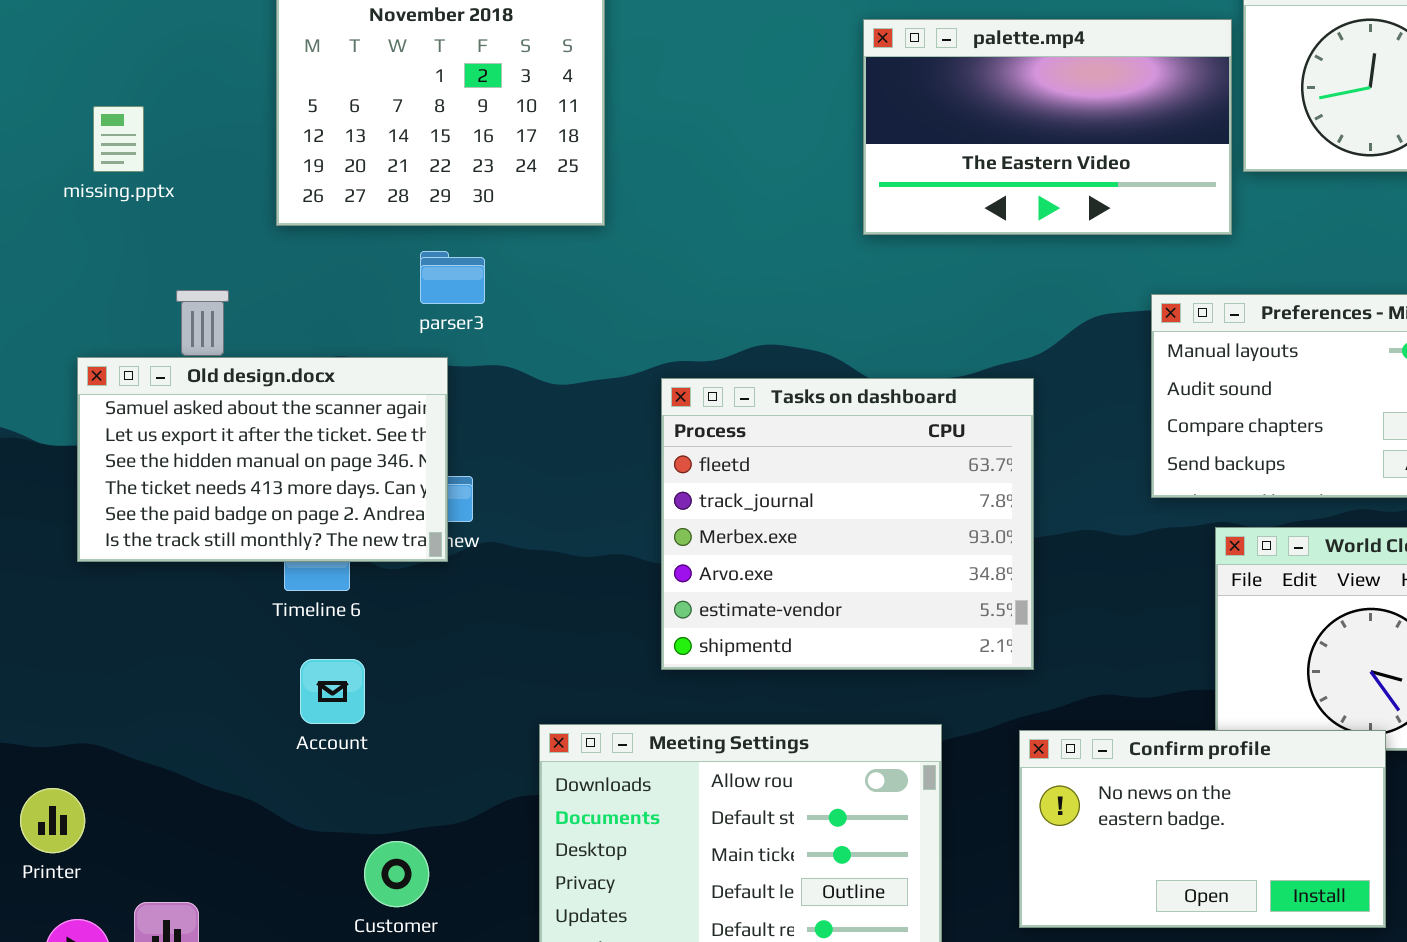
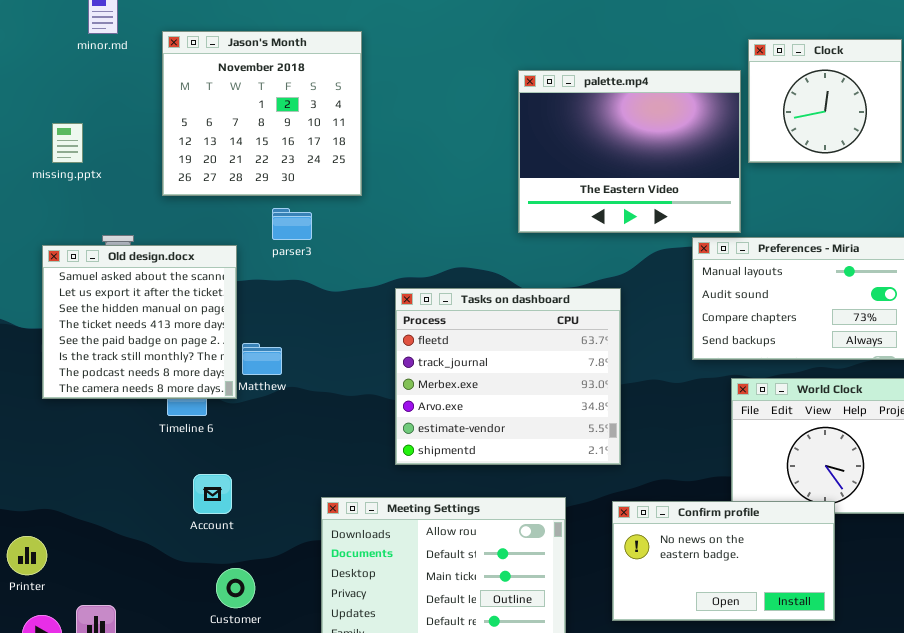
palette.mp4: [863,19,1232,235] -> [518,70,741,233], resized
parser3: [420,251,485,304] -> [272,208,312,240], moved
Old design.docx: [77,357,448,562] -> [42,245,237,399], resized
Account: [300,659,365,724] -> [193,474,232,514], moved

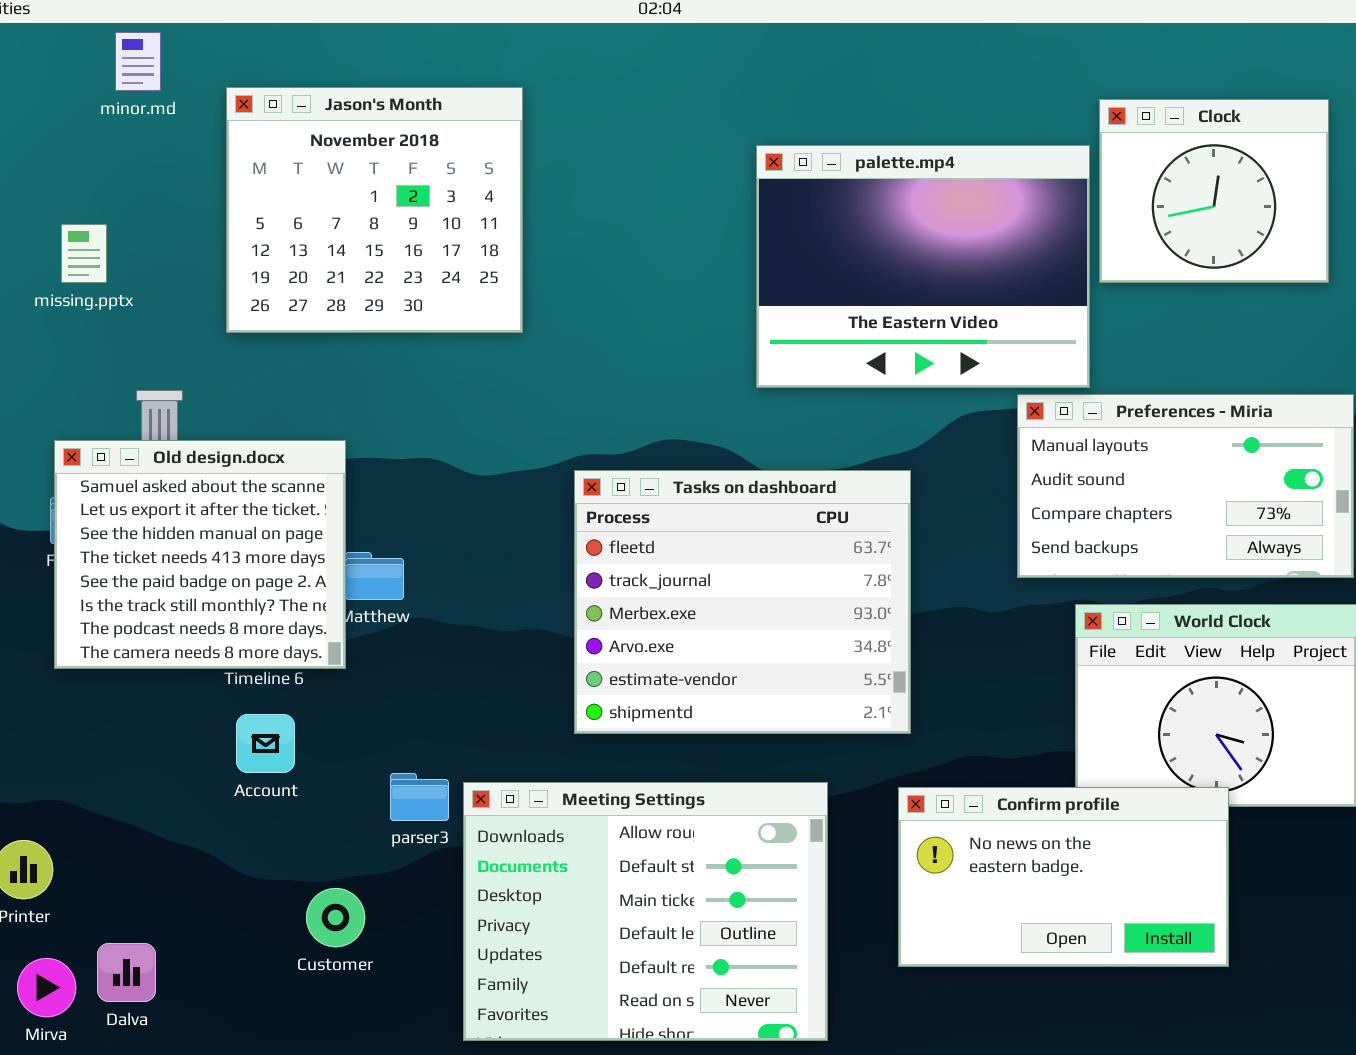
parser3: [272,208,312,240] -> [390,773,449,821], moved
Old design.docx: [42,245,237,399] -> [54,440,346,669], moved
Account: [193,474,232,514] -> [236,714,295,773], moved

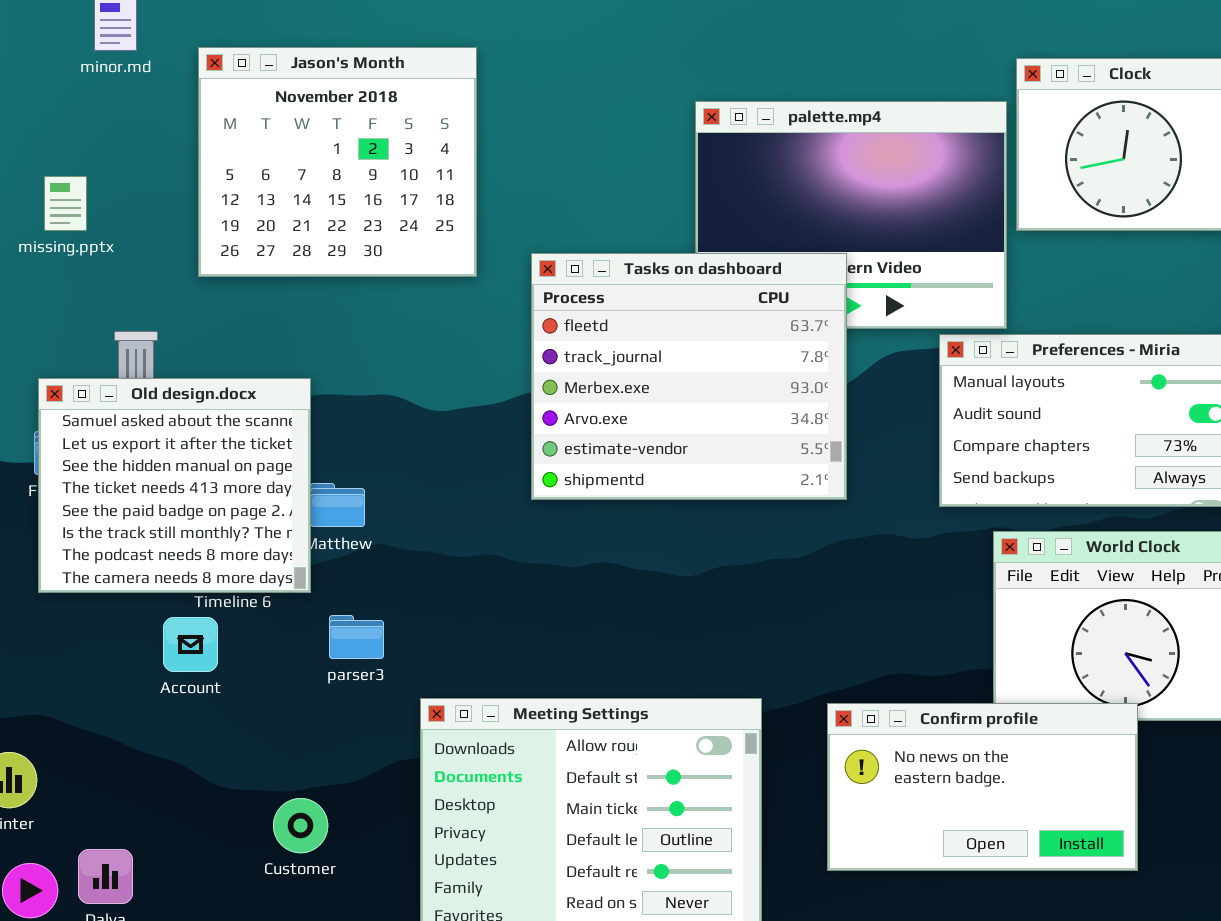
Tasks on dashboard: [574,470,911,734] -> [531,253,847,500], moved
Account: [236,714,295,773] -> [163,617,218,672], moved
parser3: [390,773,449,821] -> [329,615,384,659], moved

